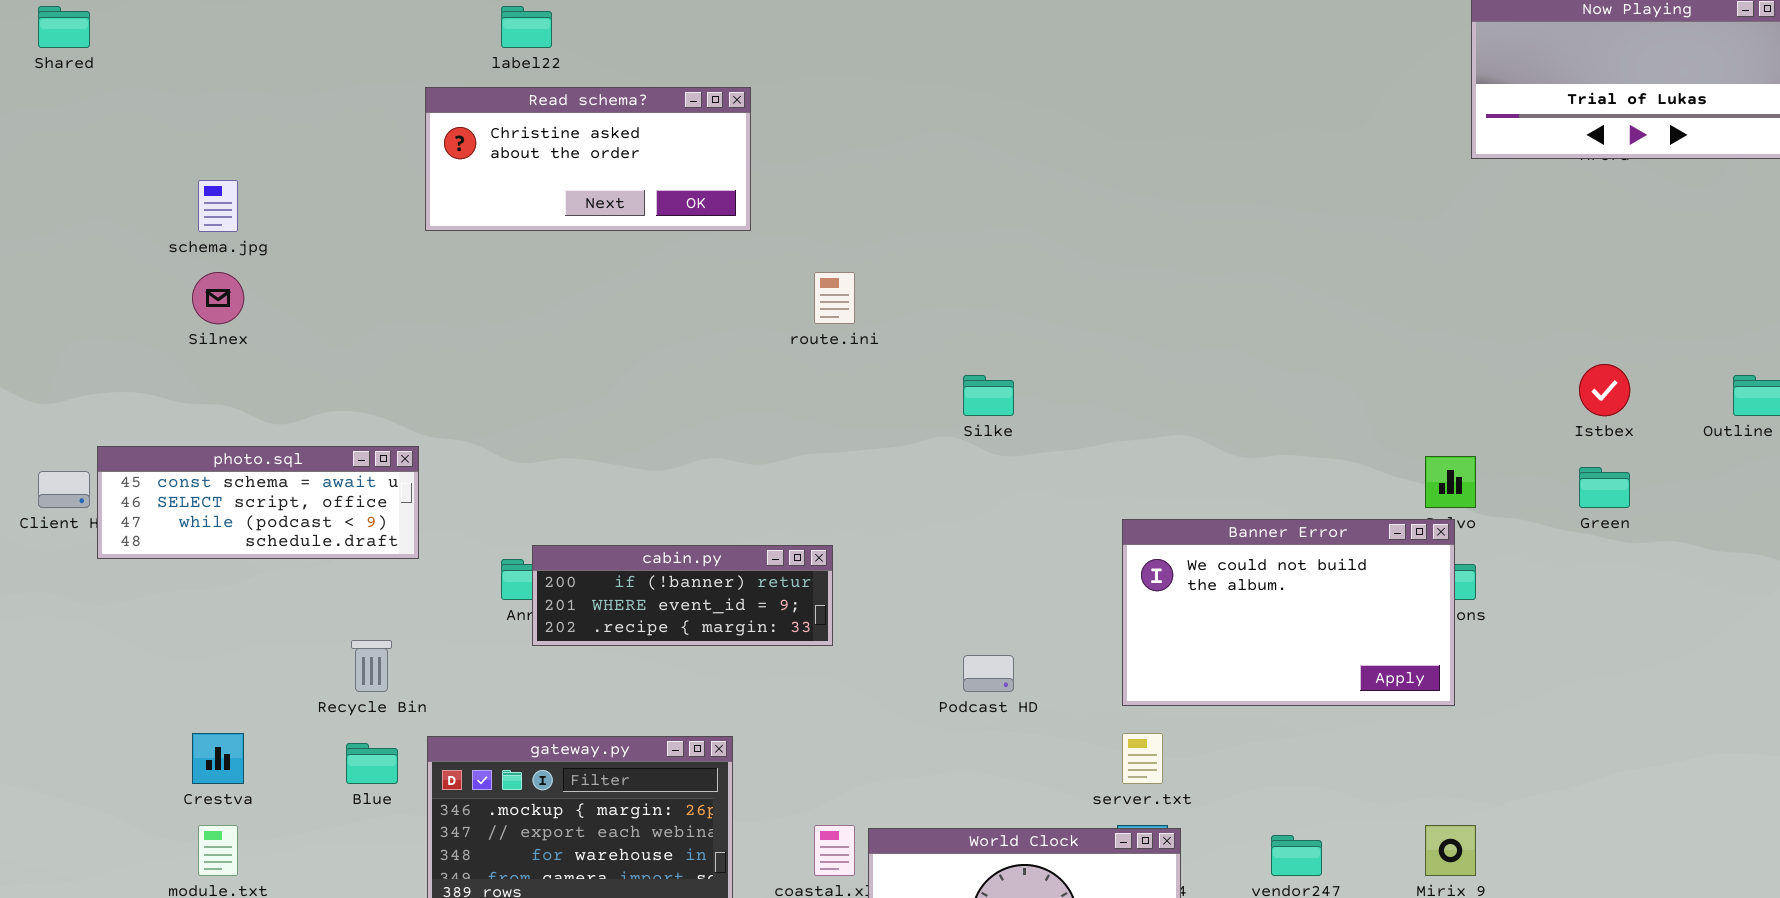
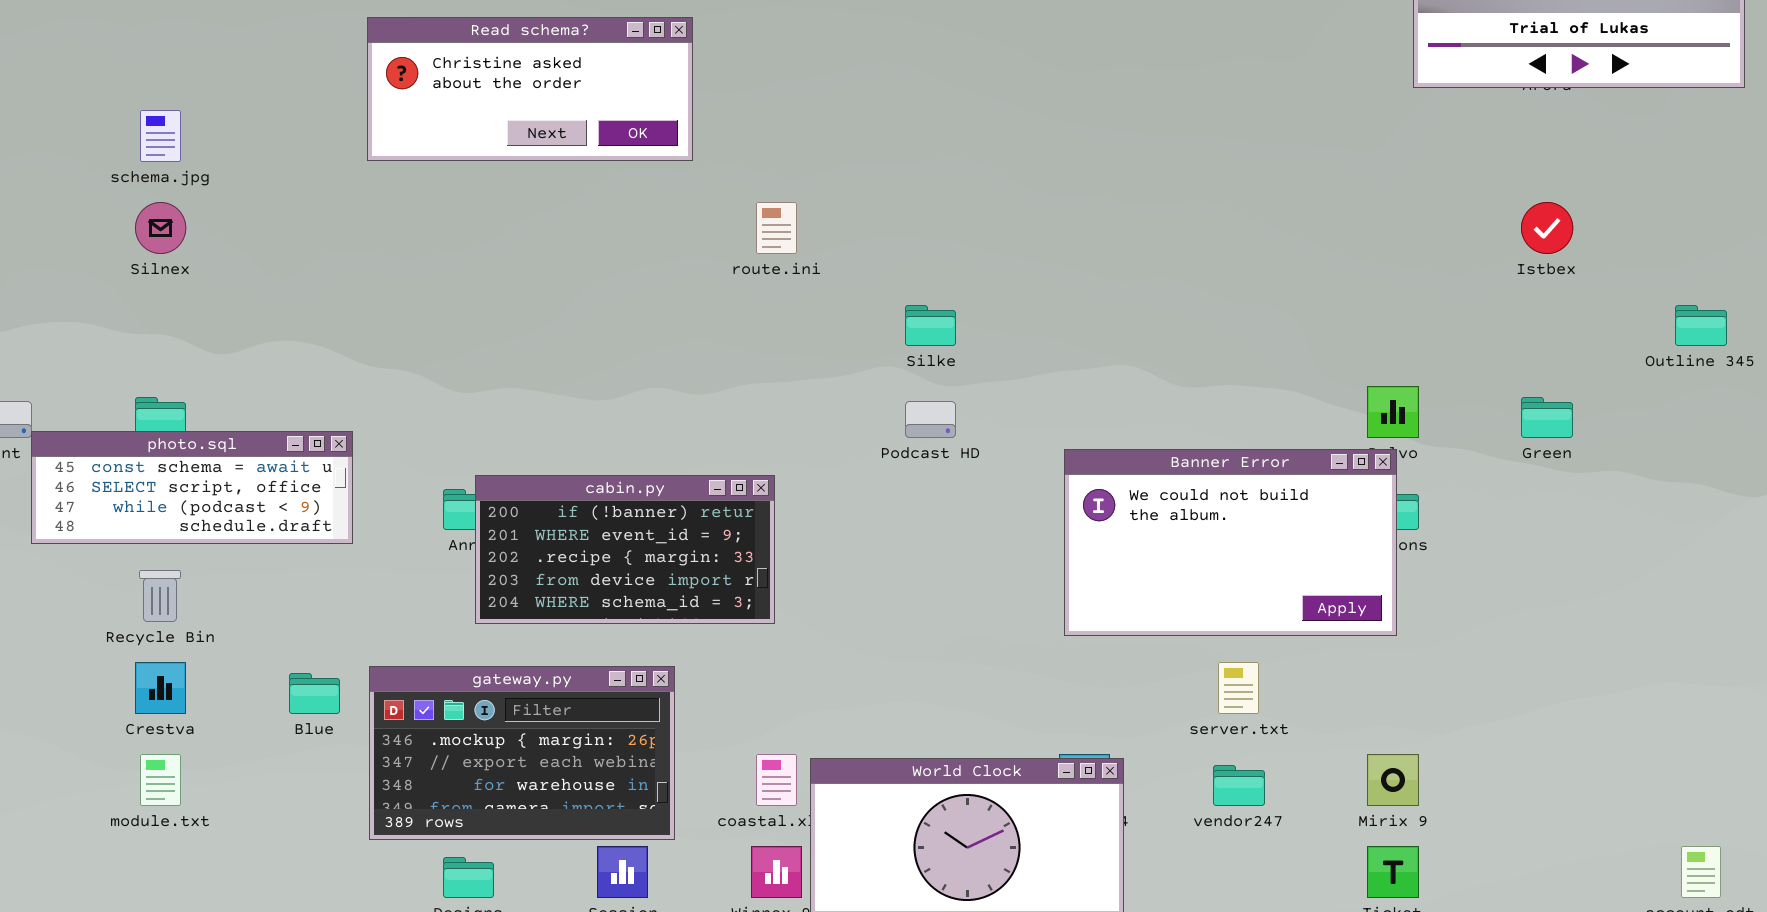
Istbex: [1579,364,1630,416] -> [1521,202,1573,254], moved
photo.sql: [97,446,419,559] -> [31,431,353,544], moved
cabin.py: [532,545,833,646] -> [475,475,775,624], resized
Recycle Bin: [351,640,392,692] -> [139,570,181,622], moved
Podcast HD: [963,655,1014,692] -> [905,401,956,438], moved
server.txt: [1122,733,1163,784] -> [1218,662,1259,714], moved

